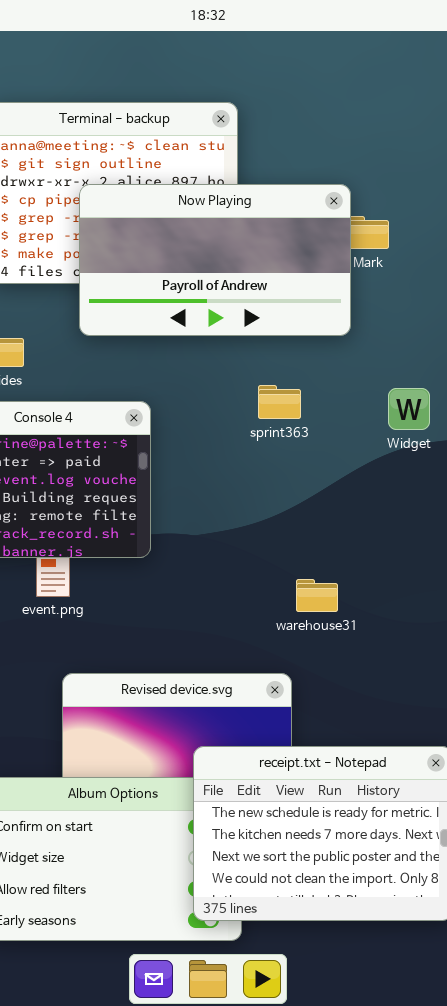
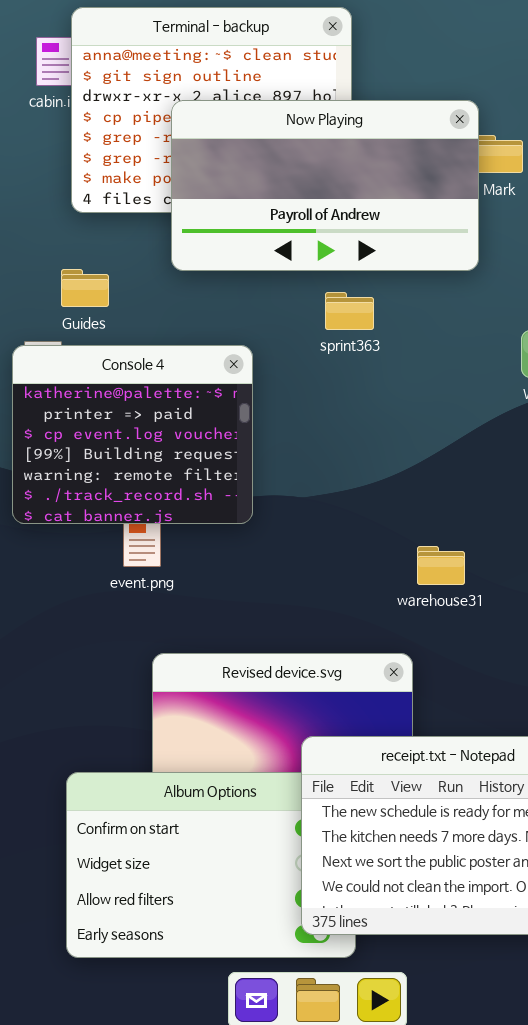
sprint363: [258,385,301,419] -> [325,292,374,330], moved

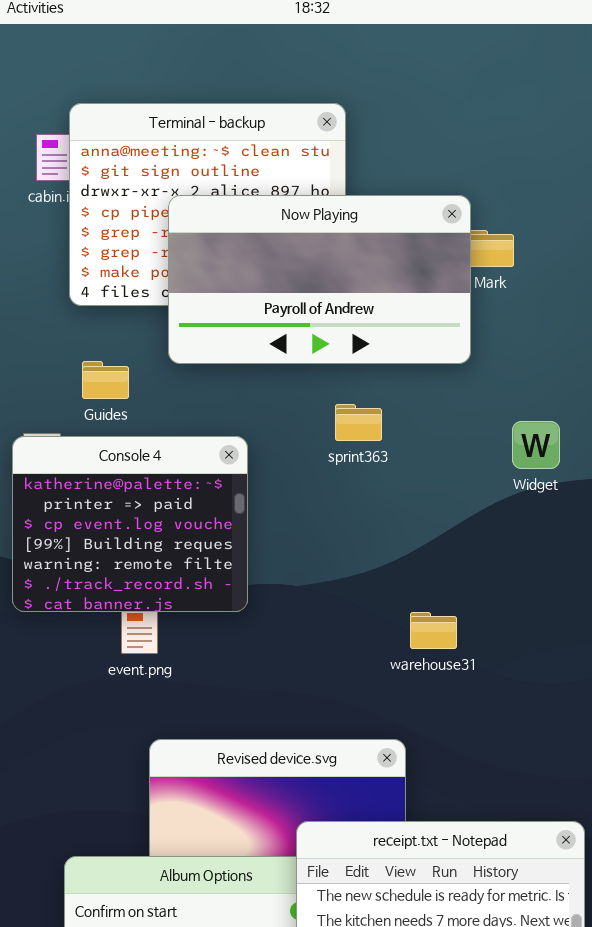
Guides: [61,269,109,307] -> [82,361,129,399], moved
sprint363: [325,292,374,330] -> [335,404,382,441], moved
warehouse31: [417,546,465,585] -> [410,612,457,649], moved

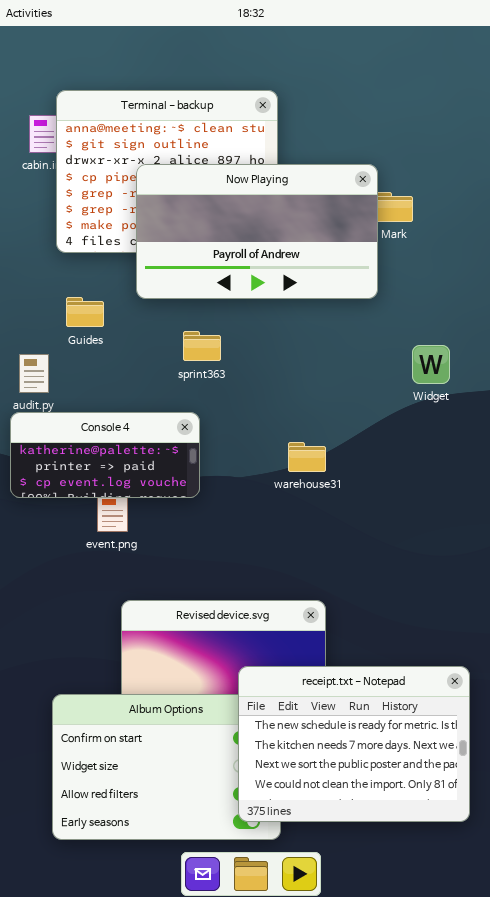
sprint363: [335,404,382,441] -> [183,331,221,361], moved
Console 4: [12,436,248,612] -> [10,412,200,498], resized
warehouse31: [410,612,457,649] -> [288,442,326,472], moved

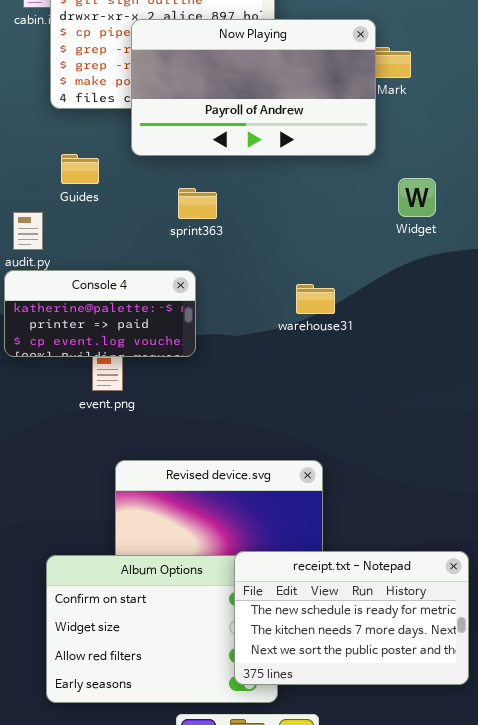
Widget: [412,345,450,384] -> [398,178,436,217], moved
warehouse31: [288,442,326,472] -> [296,284,335,314], moved
receipt.txt - Notepad: [238,666,470,822] -> [234,551,469,685], resized

